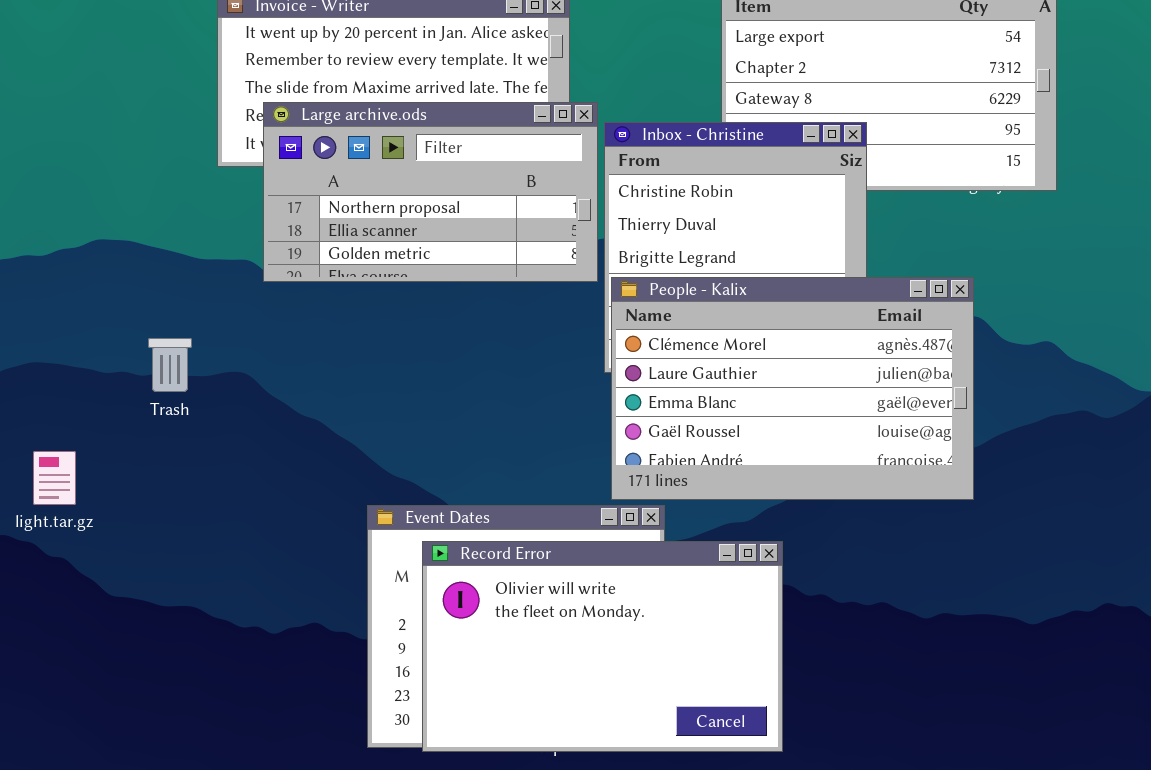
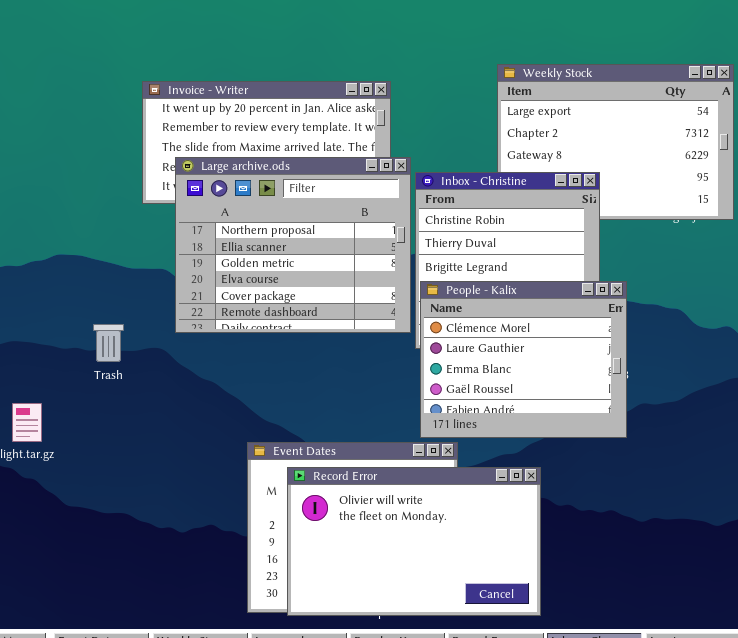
Large archive.ods: [263,102,598,282] -> [175,157,411,333], resized
People - Kalix: [611,277,974,500] -> [420,281,627,438], resized

